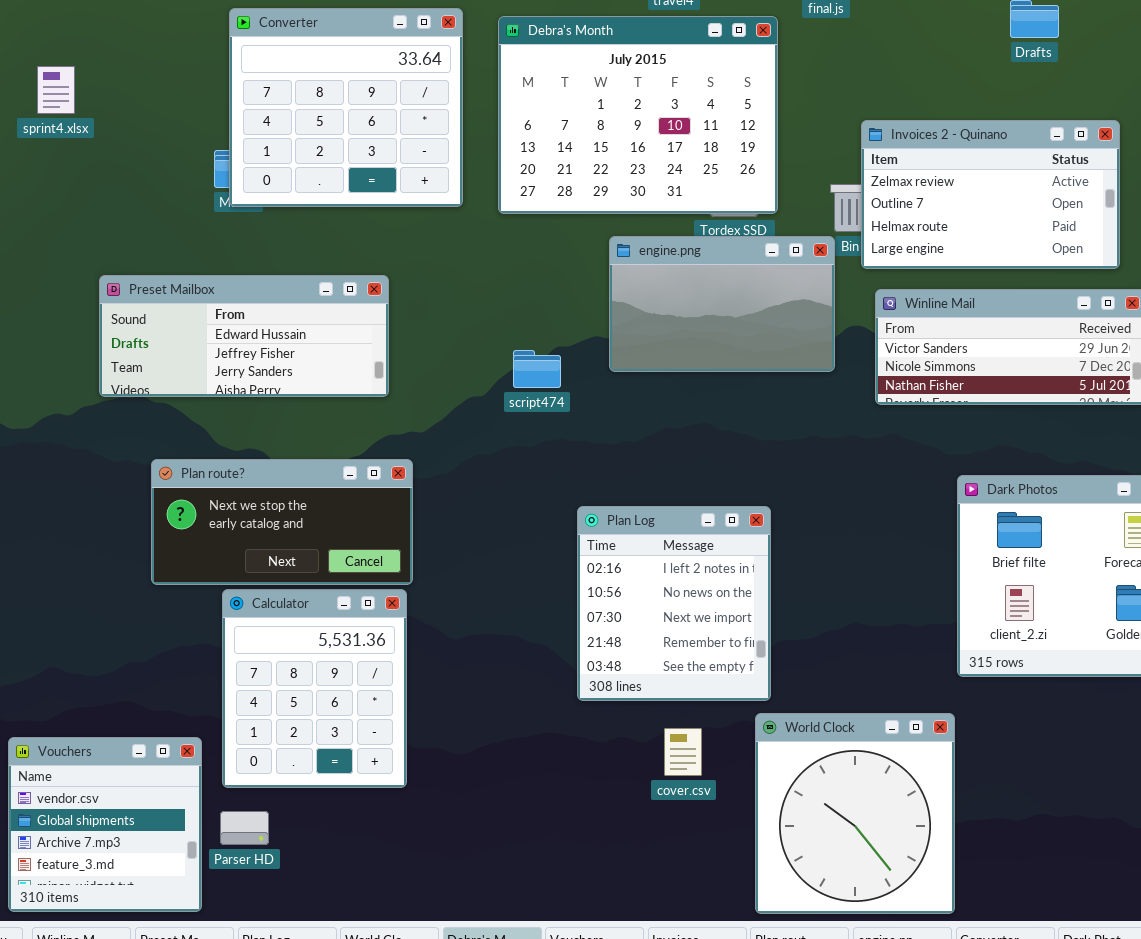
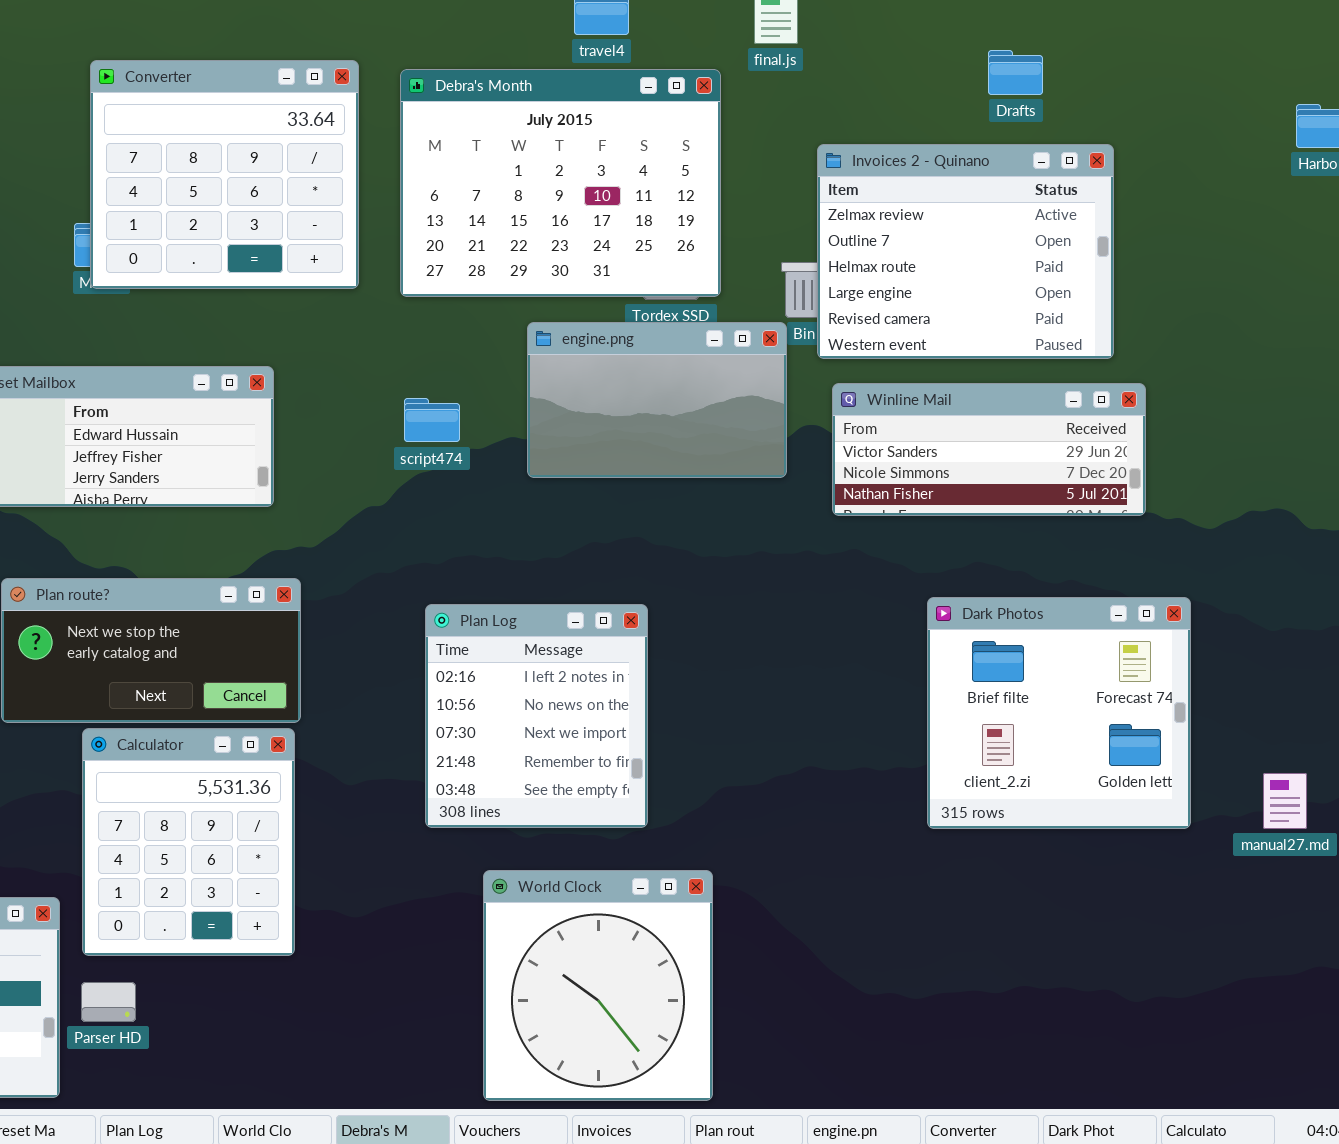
Invoices 2 - Quinano: [861,120,1120,269] -> [817,144,1114,359], resized
script474: [513,350,561,388] -> [404,398,460,442], moved
Plan Log: [577,506,771,701] -> [425,604,648,828], moved
World Clock: [755,713,955,914] -> [483,870,713,1101], moved

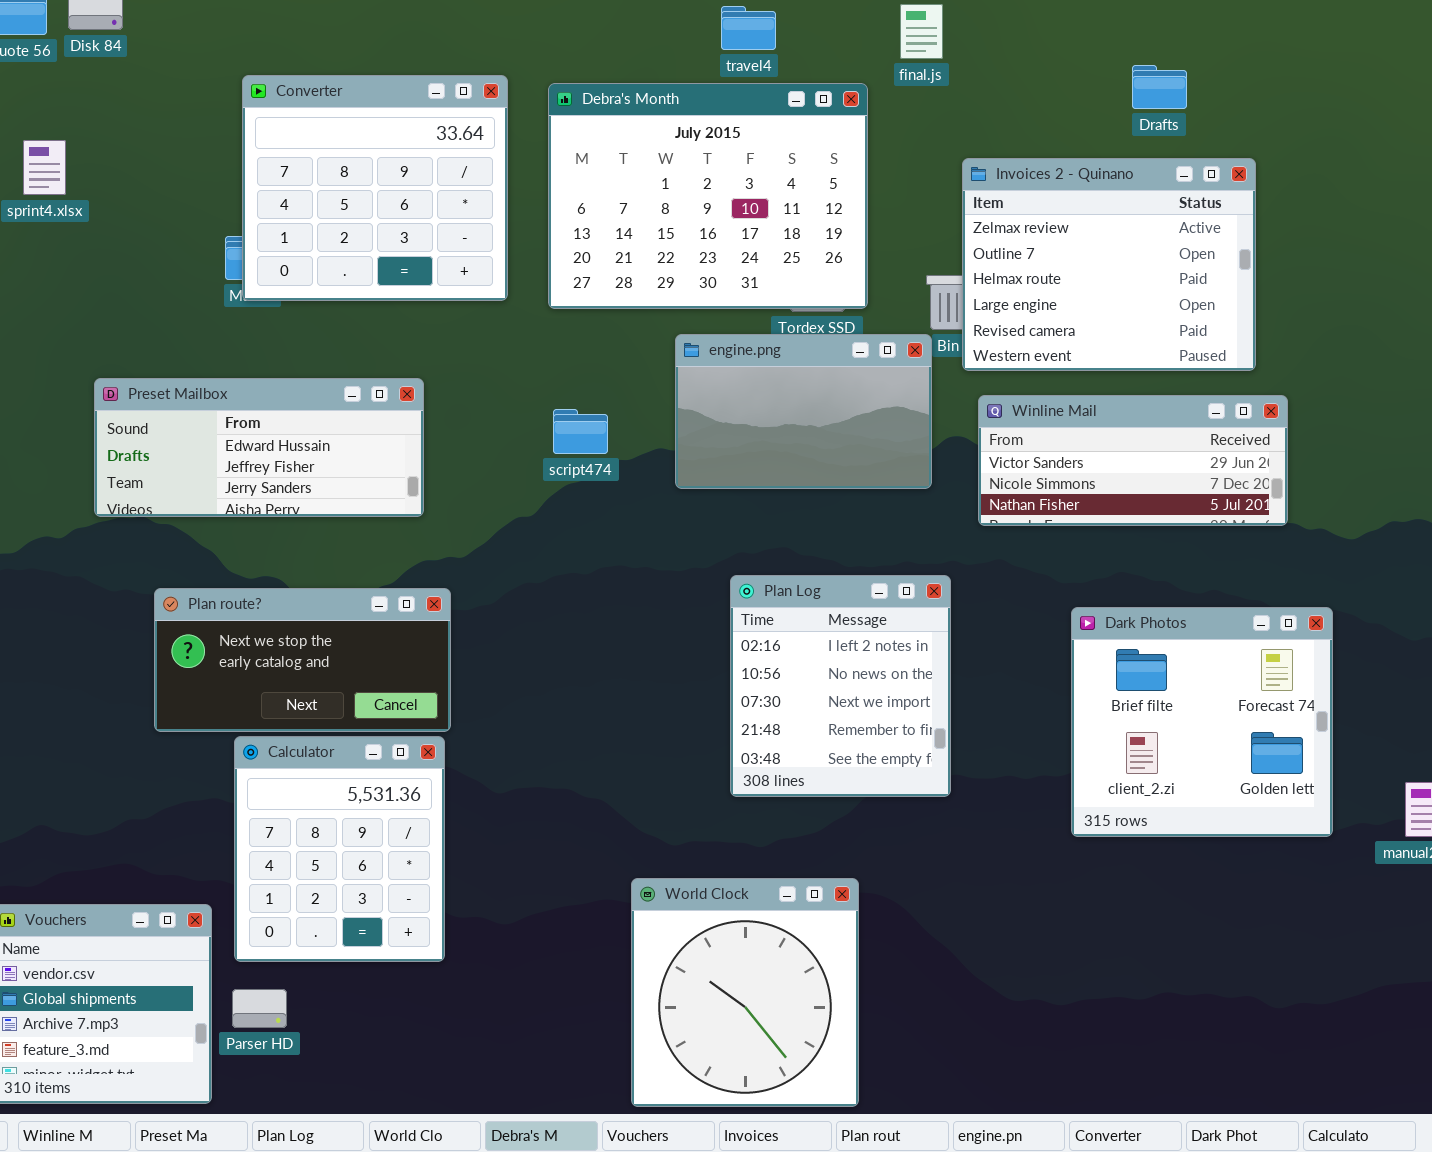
Plan Log: [425,604,648,828] -> [730,575,951,797], moved

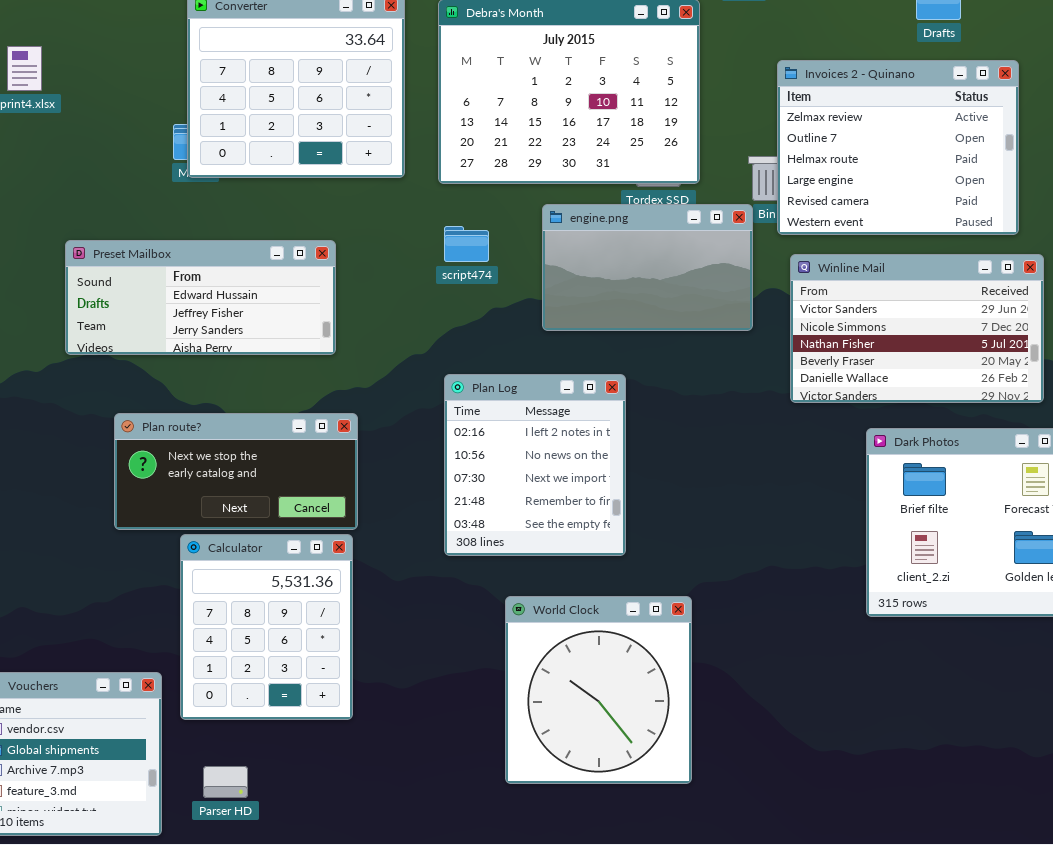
Winline Mail: [978,395,1288,526] -> [790,254,1044,403], resized
script474: [553,409,608,454] -> [444,226,489,262], moved
Plan Log: [730,575,951,797] -> [444,374,626,556], moved
World Clock: [631,878,859,1107] -> [505,596,692,784], moved
Parser HD: [232,989,287,1028] -> [203,766,248,798], moved

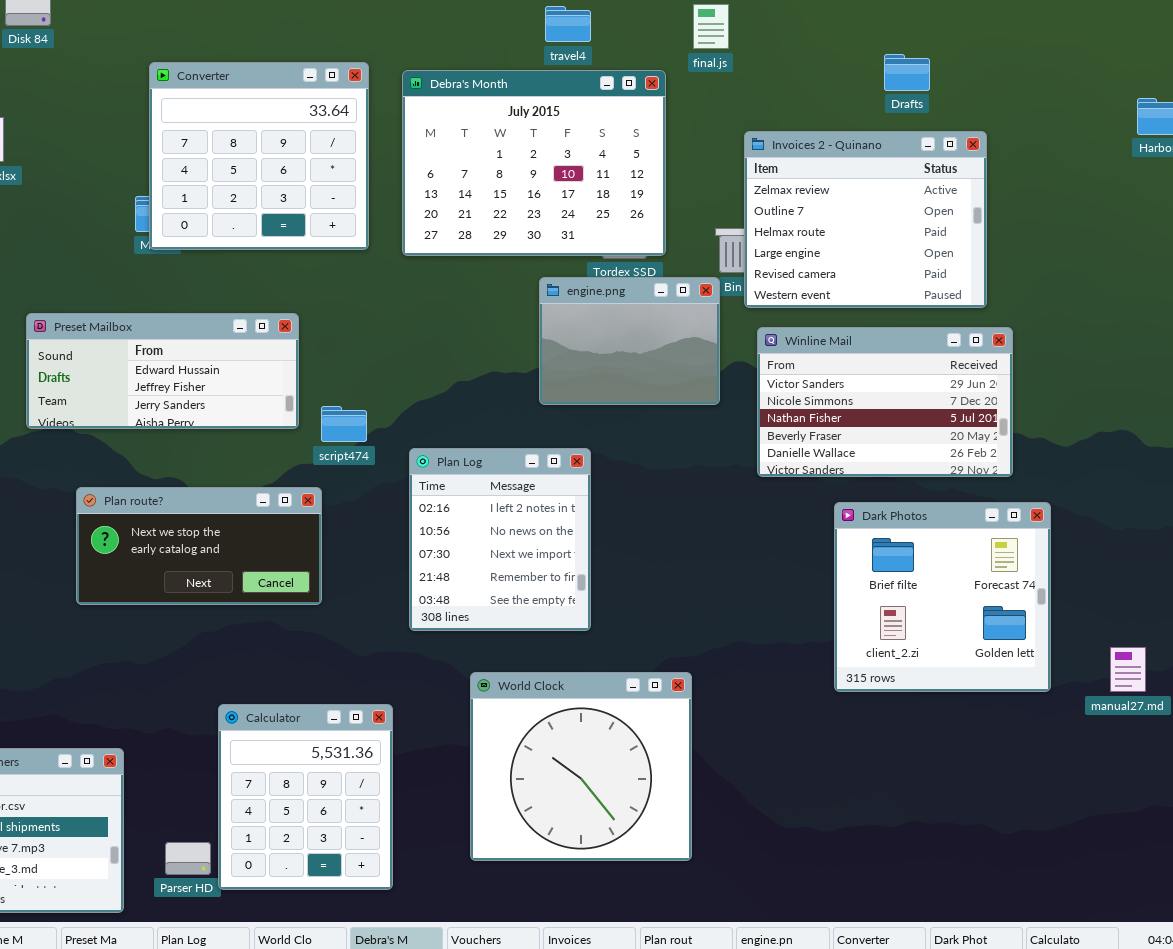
engine.png: [542,204,753,331] -> [539,277,720,405], resized
script474: [444,226,489,262] -> [321,406,367,442], moved
Calculator: [180,534,353,720] -> [218,704,393,890], moved
World Clock: [505,596,692,784] -> [470,672,692,861], resized

